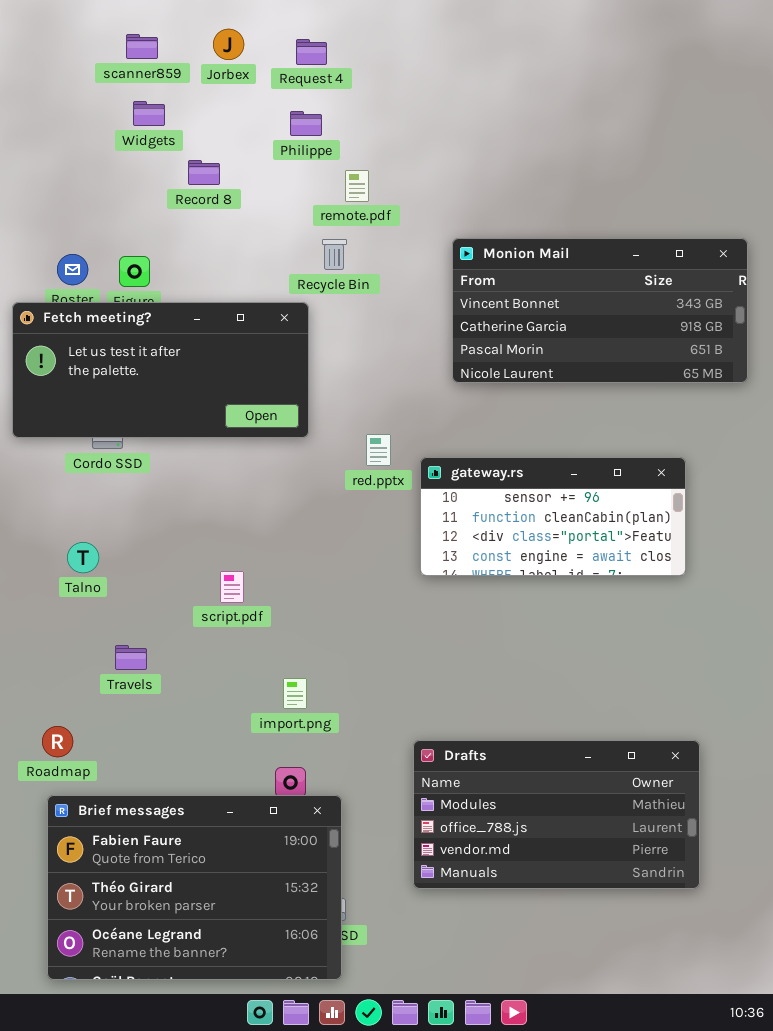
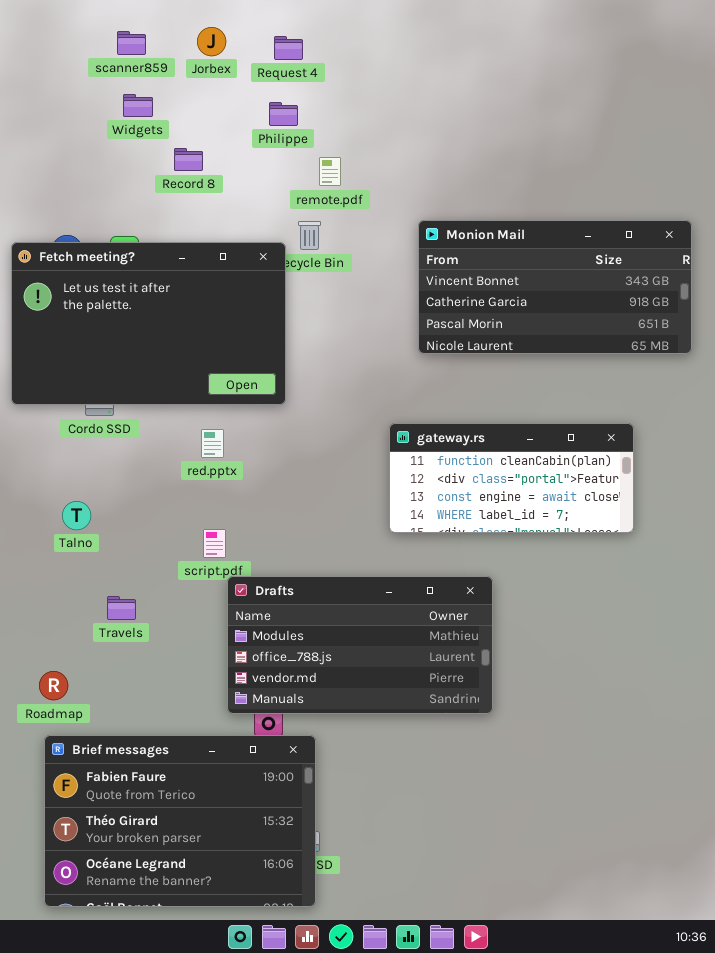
Fetch meeting?: [12,302,309,438] -> [11,242,286,405], resized
red.pptx: [366,434,391,466] -> [201,429,224,458], moved
gateway.rs: [420,457,686,576] -> [389,423,634,533], scrolled down 1 row
Drafts: [413,740,700,889] -> [227,576,493,714], moved

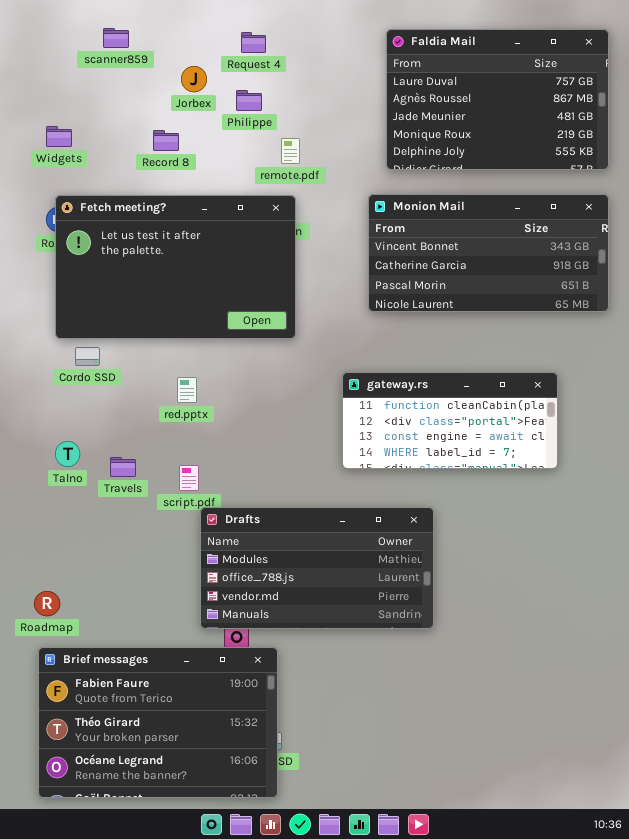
Jorbex: [197,27,226,56] -> [181,66,207,92], moved
Faldia Mail: none -> [386,29,609,170], opened
Widgets: [123,94,153,117] -> [46,126,72,147], moved
Fetch meeting?: [11,242,286,405] -> [55,195,296,339], moved
Travels: [107,596,136,620] -> [110,457,136,477], moved

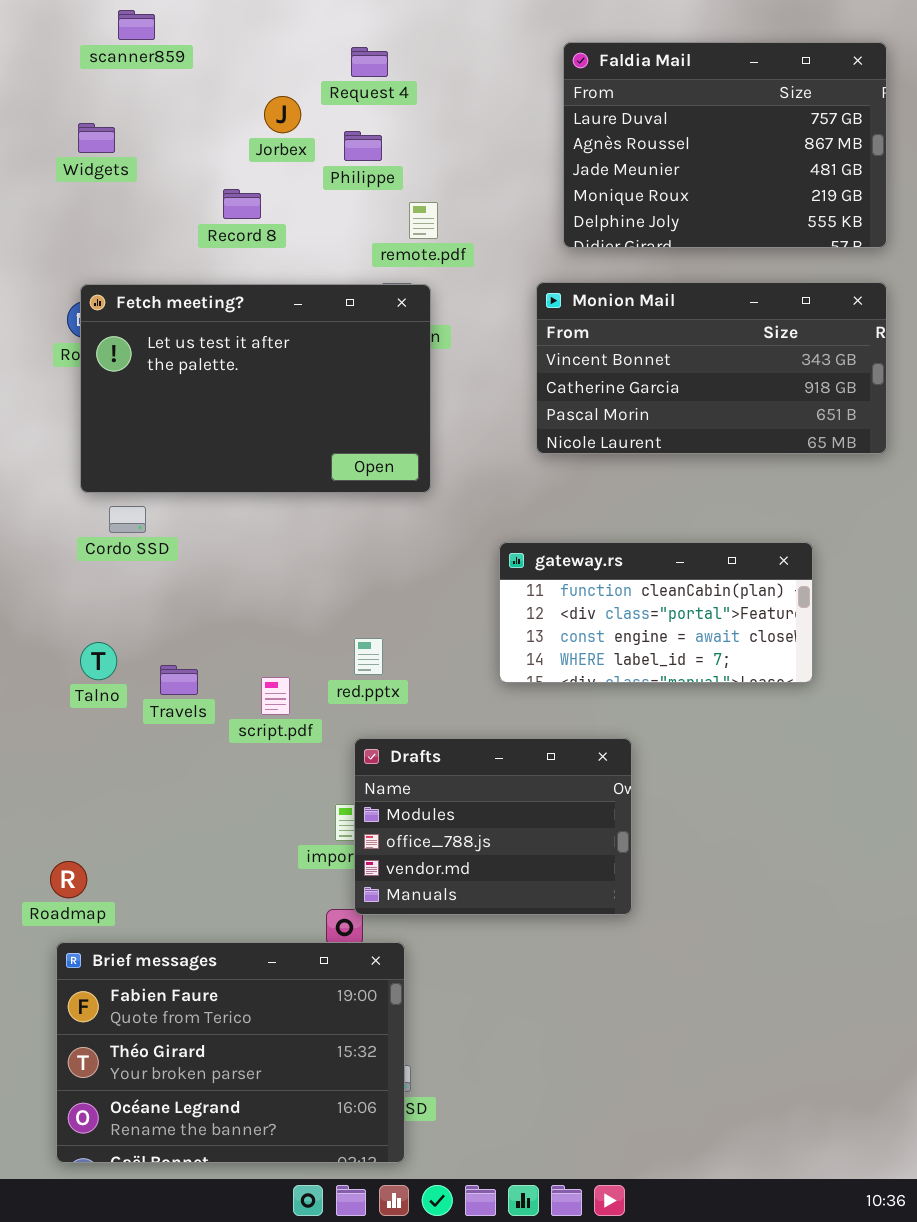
scanner859: [103,28,129,48] -> [118,10,155,40], moved
Widgets: [46,126,72,147] -> [78,123,115,153], moved
red.pptx: [177,377,197,403] -> [354,638,383,675], moved
Drafts: [200,507,434,629] -> [354,738,632,915], resized

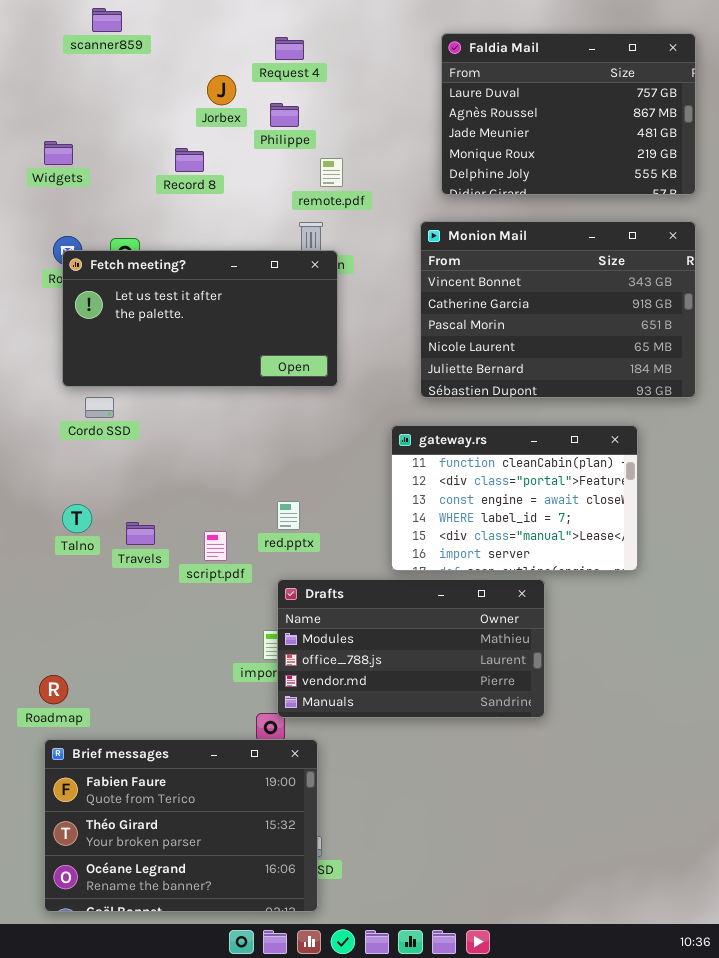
Widgets: [78,123,115,153] -> [44,141,73,165], moved
Monion Mail: [536,282,887,454] -> [420,221,696,398], resized
Fetch meeting?: [80,284,431,493] -> [62,250,338,387], resized
gateway.rs: [499,542,813,683] -> [391,425,638,571], resized
Drafts: [354,738,632,915] -> [277,579,545,718], resized

